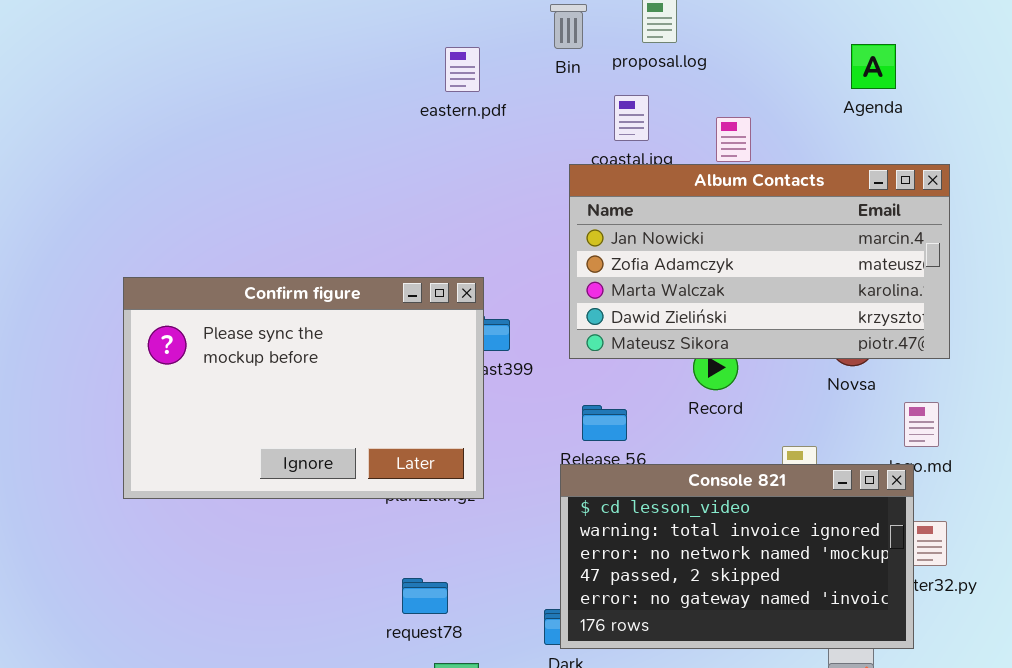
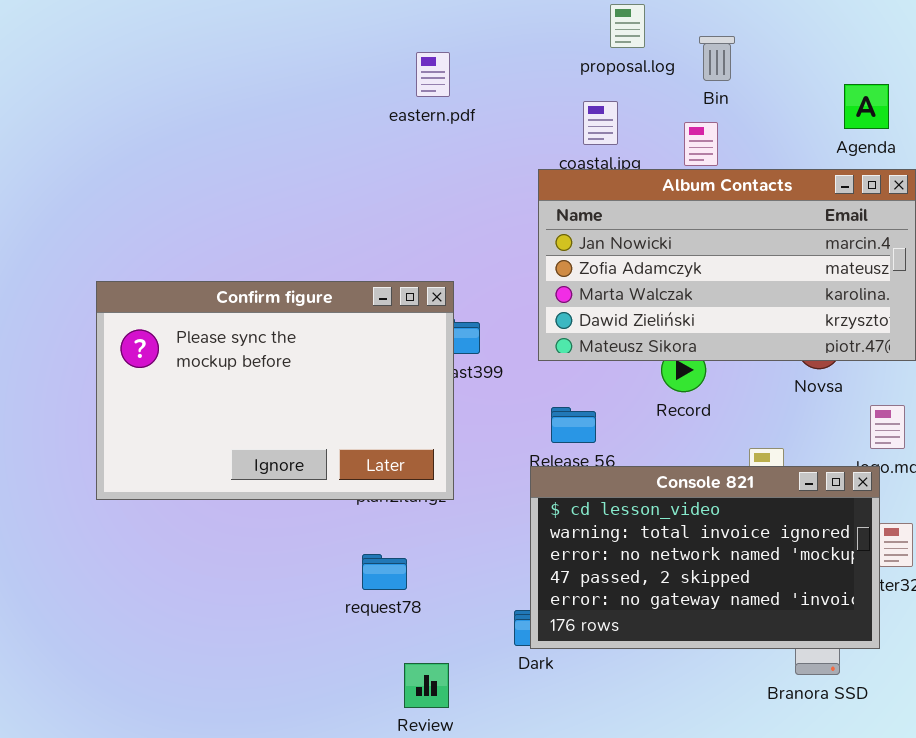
Bin: [550,4,587,49] -> [699,36,735,81], moved
Agenda: [851,44,896,89] -> [844,84,889,129], moved
request78: [402,578,448,614] -> [362,554,407,590], moved

